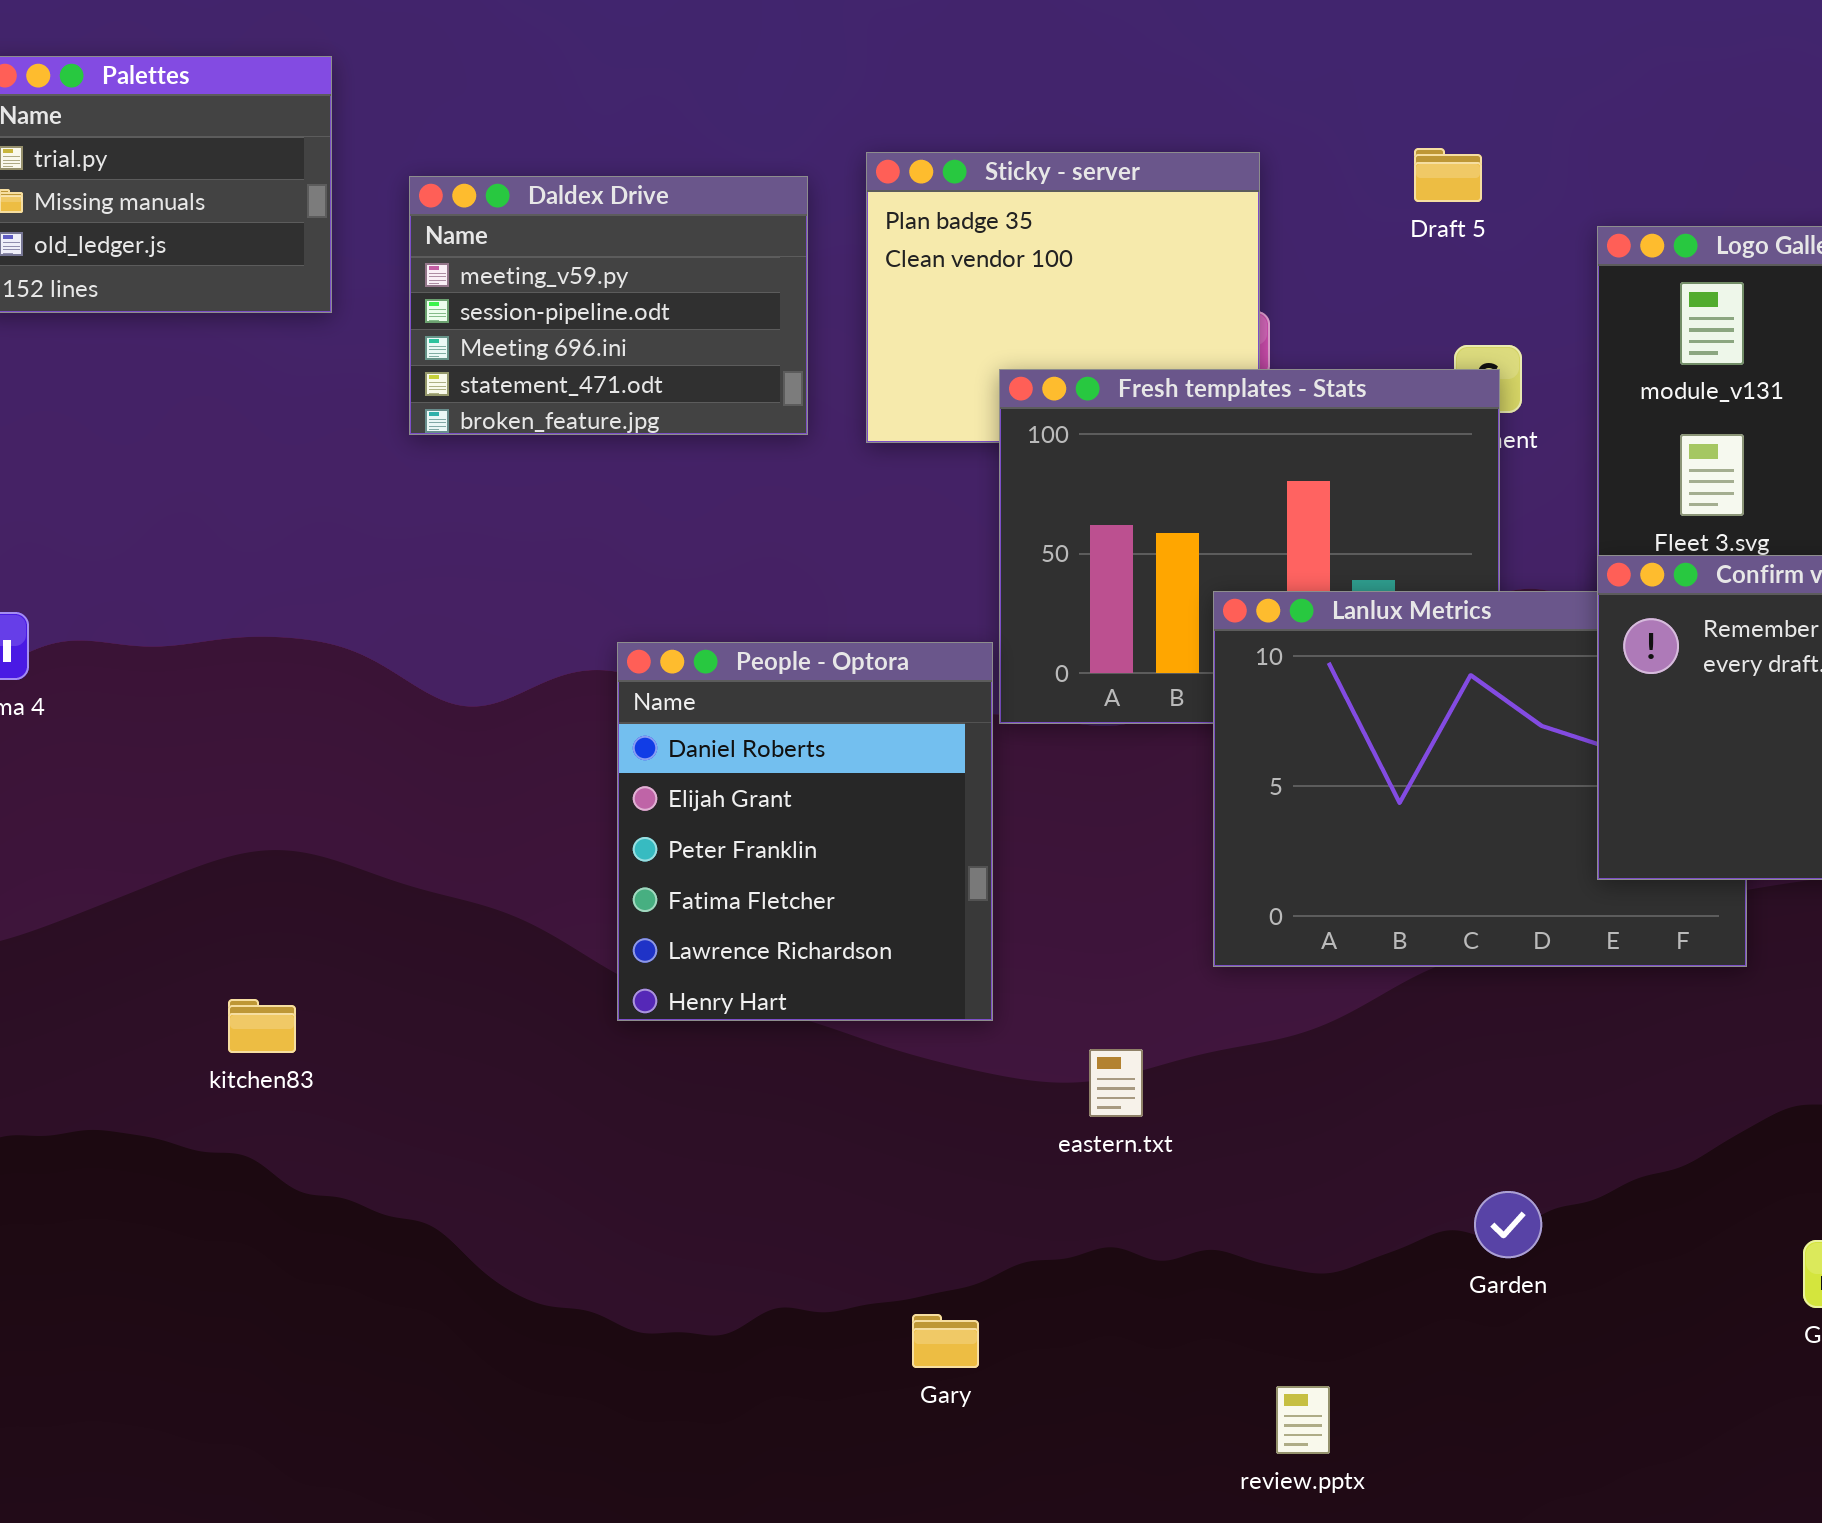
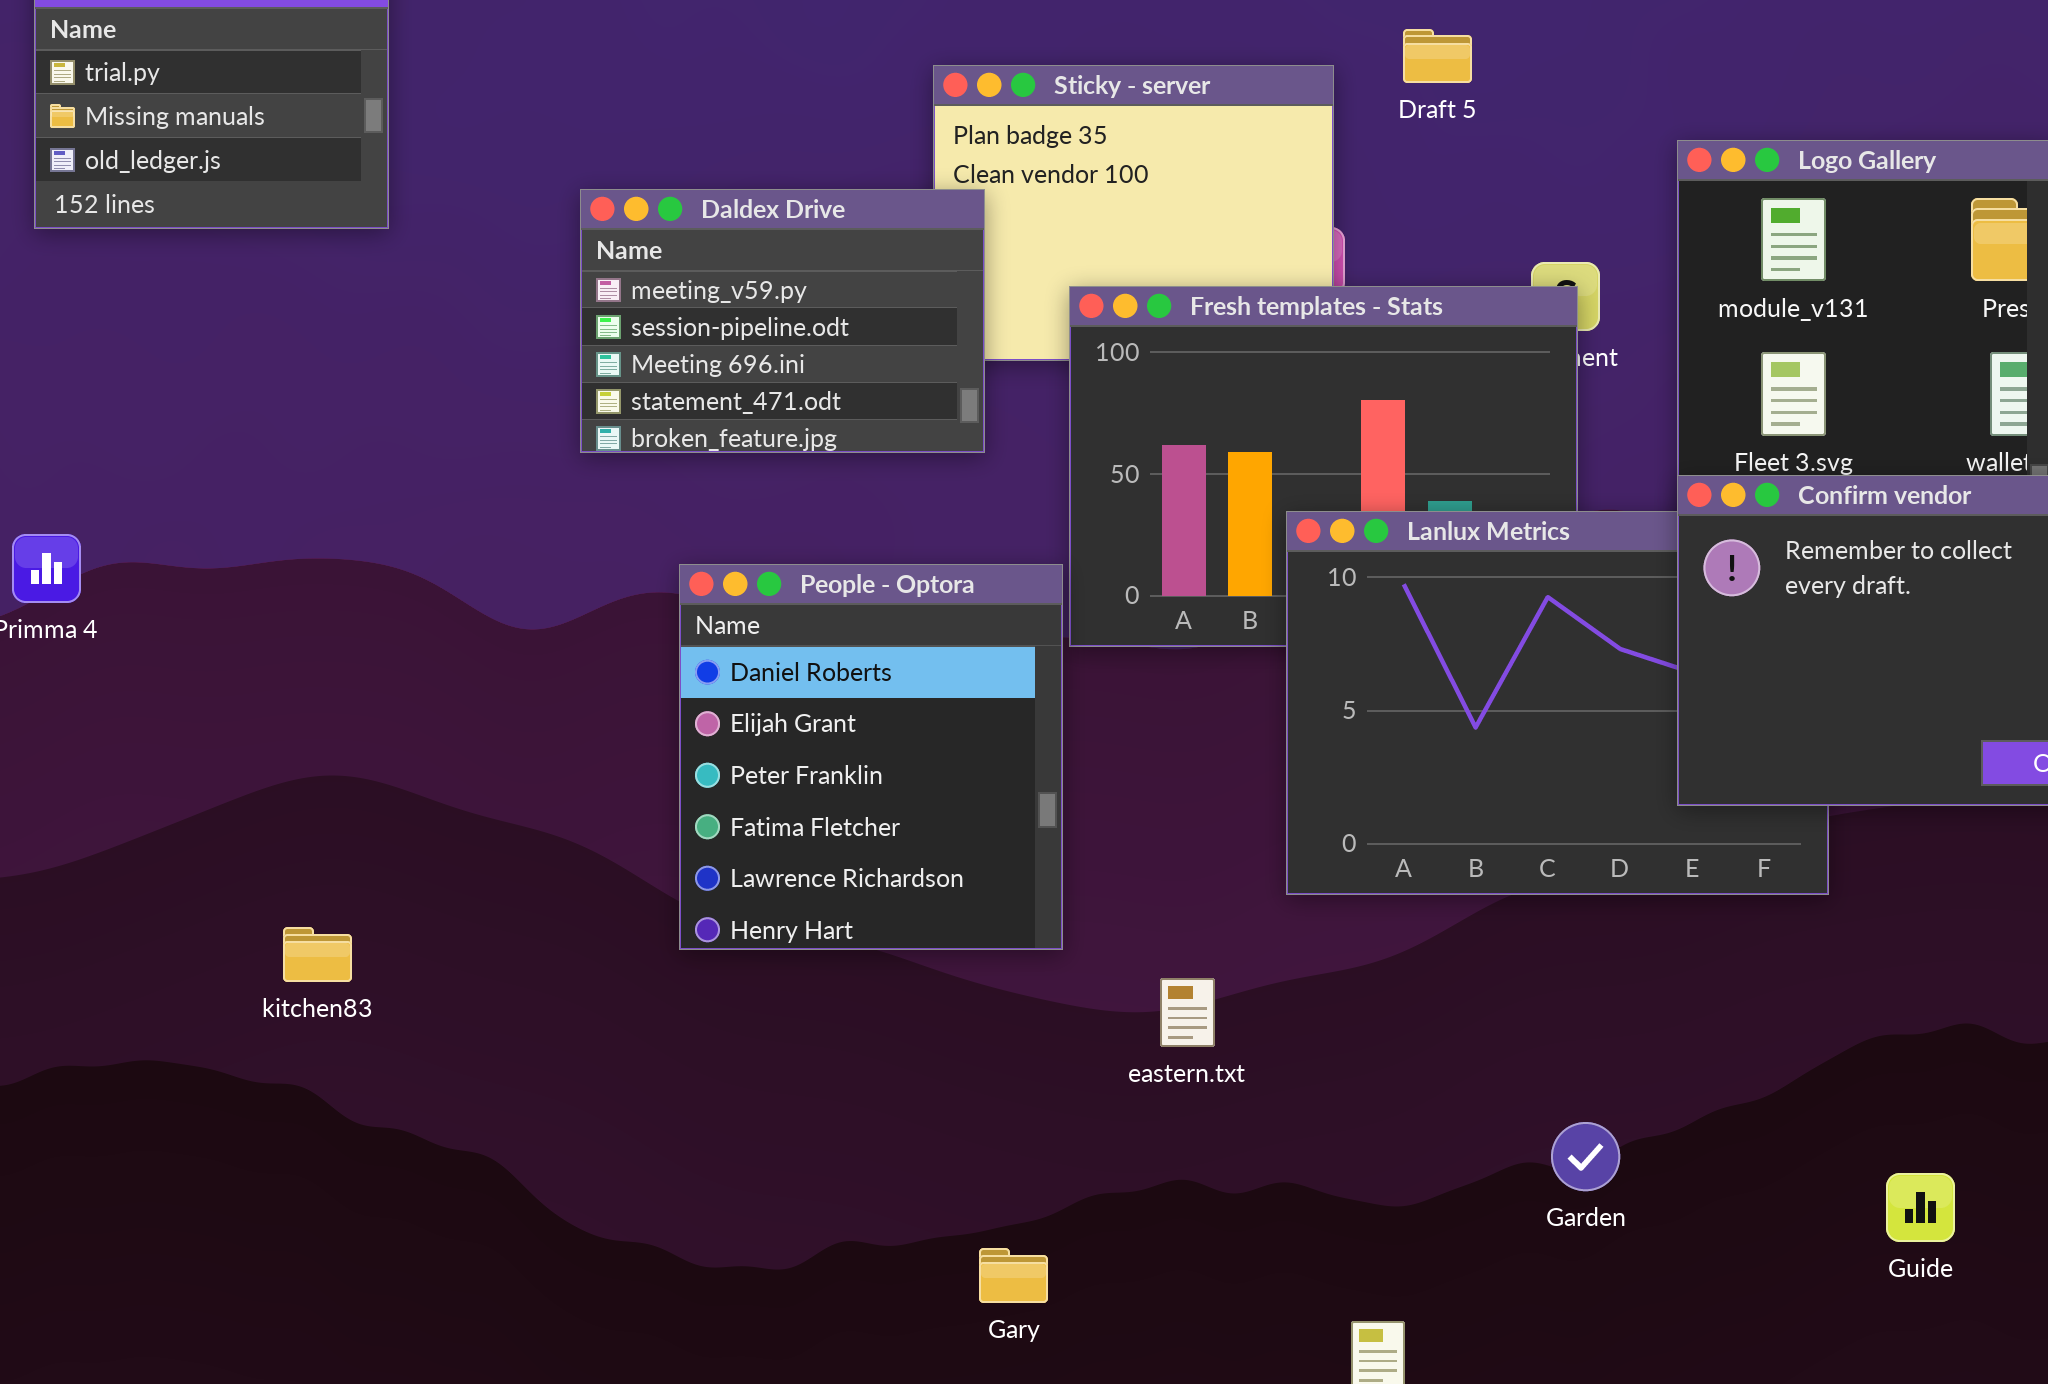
Draft 5: [1414,148,1482,202] -> [1403,29,1472,83], moved
Daldex Drive: [409,176,808,435] -> [580,189,985,453], moved

